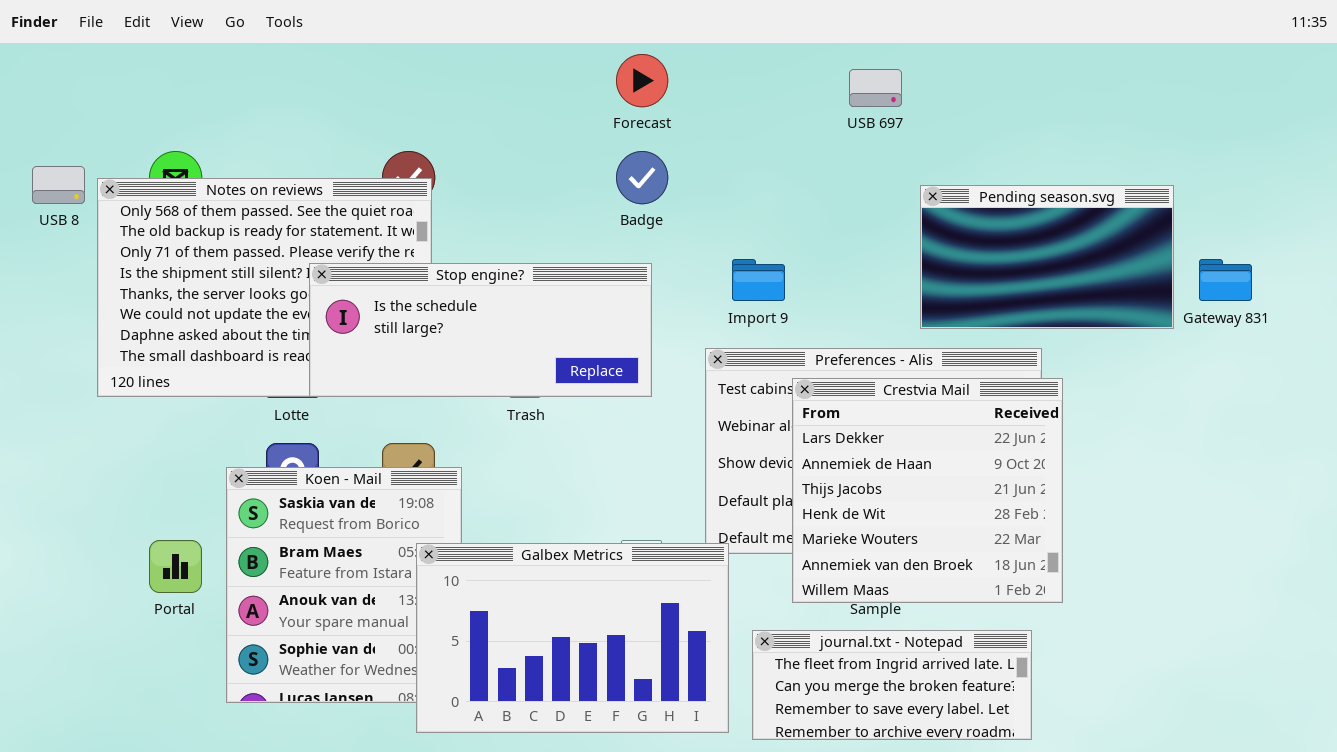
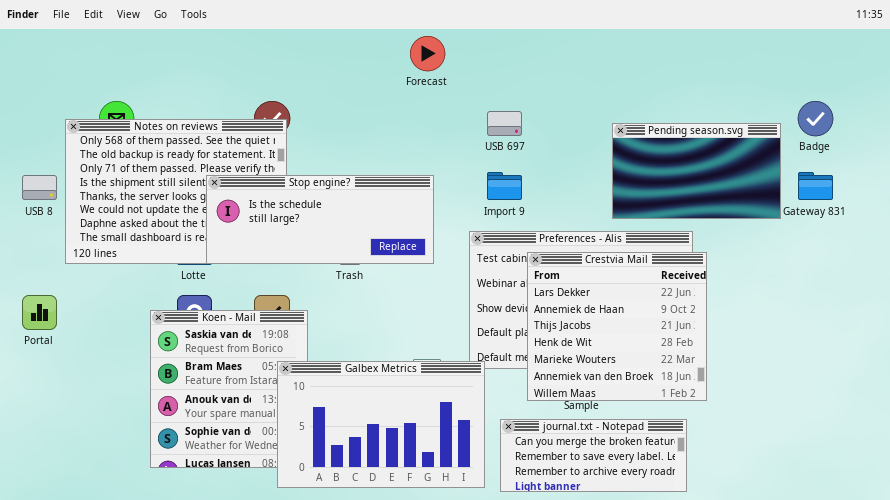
USB 697: [849,69,902,107] -> [487,111,522,136], moved
Badge: [616,151,668,204] -> [798,101,833,136], moved
USB 8: [32,166,85,204] -> [22,175,57,200], moved
Portal: [149,540,202,593] -> [22,295,57,330], moved
journal.txt - Notepad: [752,630,1032,740] -> [500,419,687,492], scrolled down 1 row

